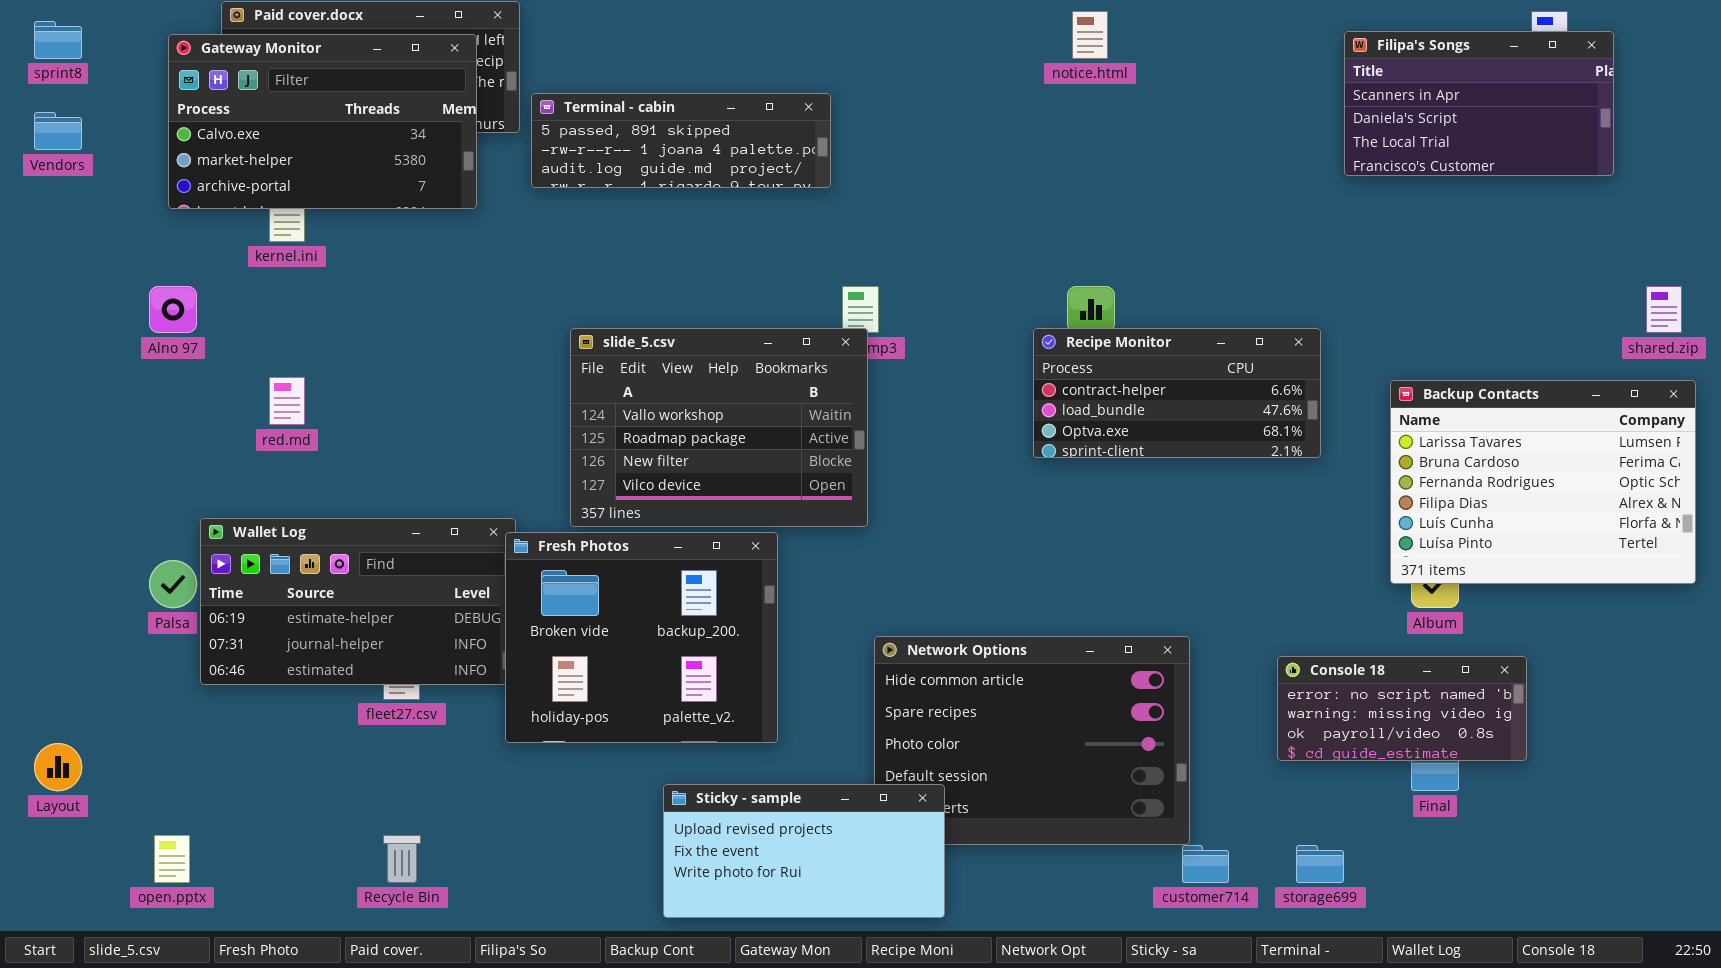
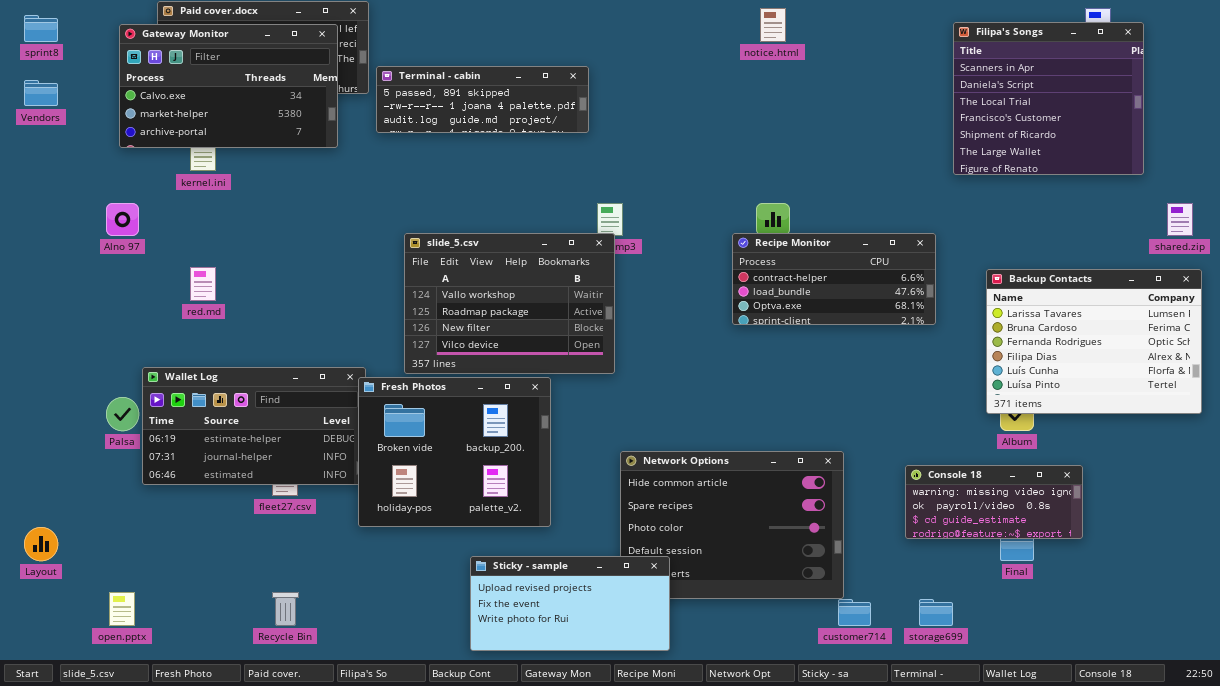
Filipa's Songs: [1344,31,1614,176] -> [953,22,1144,175], resized
Console 18: [1277,656,1527,761] -> [905,465,1083,539], scrolled down 1 row

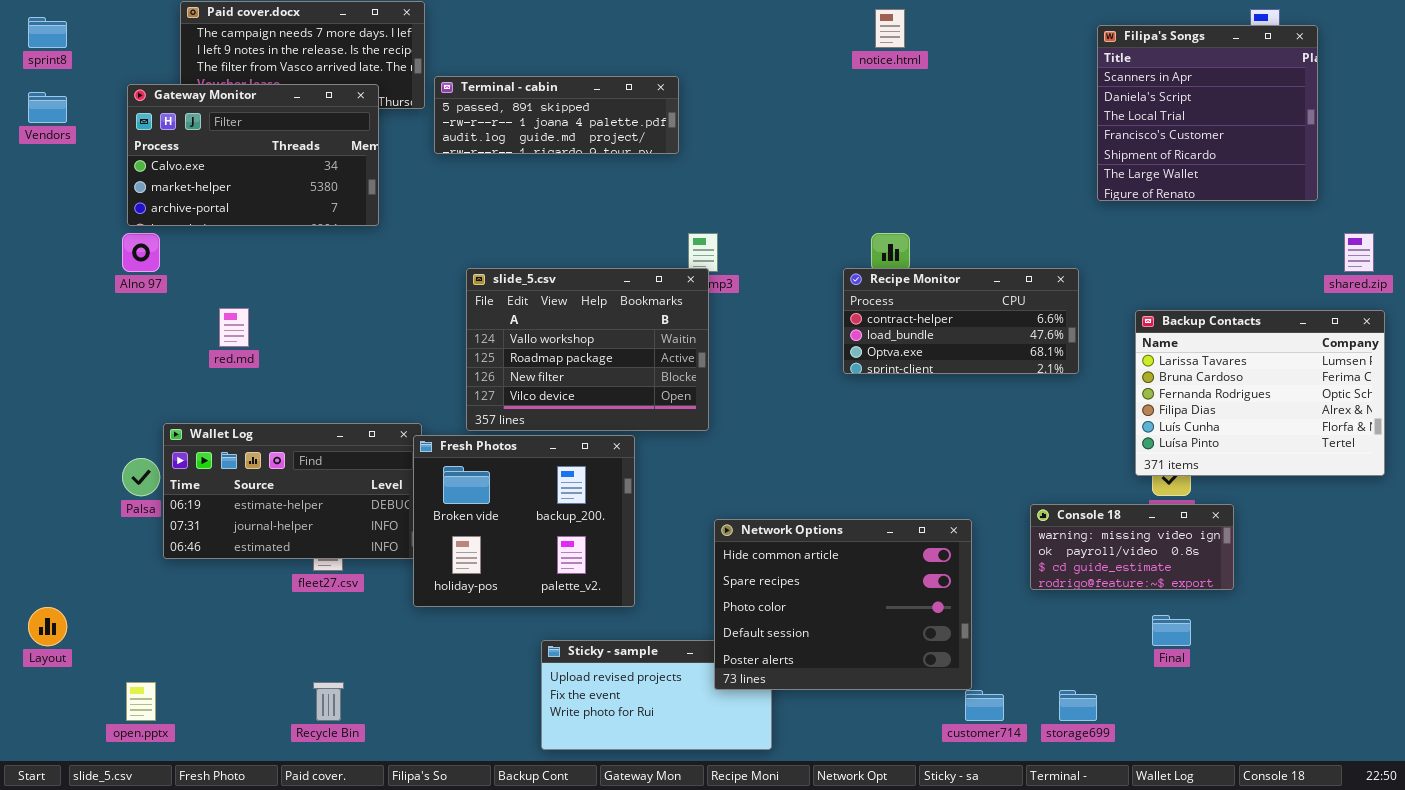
Gateway Monitor: [119,24,338,148] -> [127,84,379,226], moved
Network Options: [620,451,844,599] -> [714,519,972,690], raised
Console 18: [905,465,1083,539] -> [1030,504,1234,590], moved

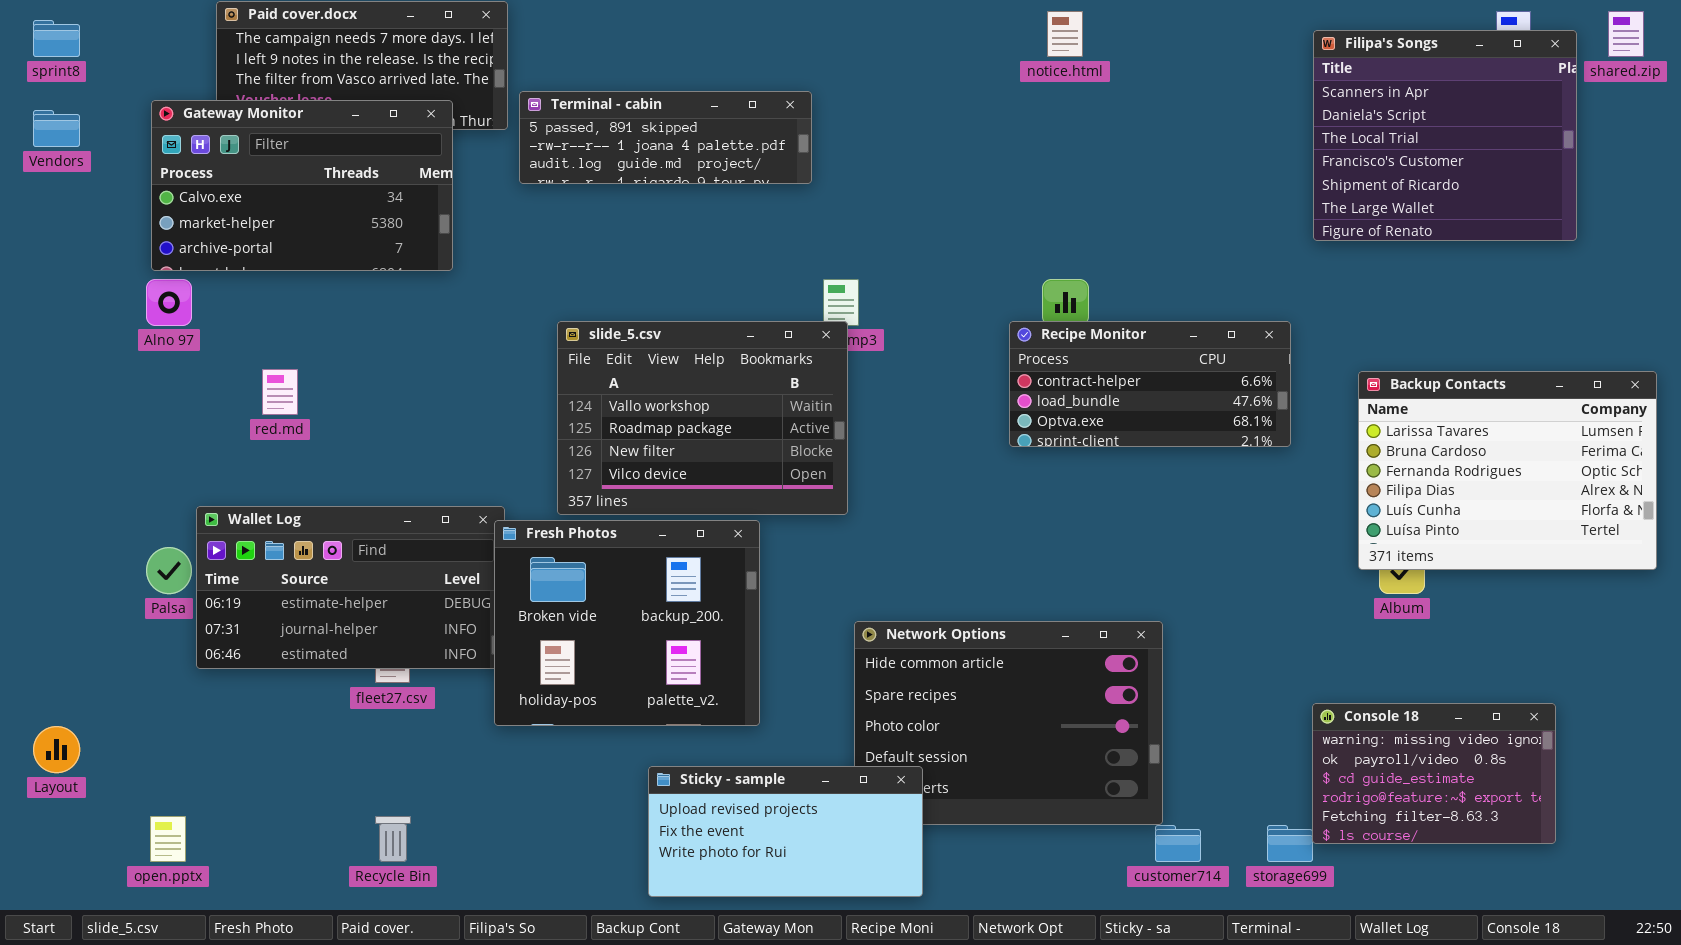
shared.zip: [1344,233,1374,272] -> [1608,11,1644,57], moved
Console 18: [1030,504,1234,590] -> [1312,703,1556,844], moved, resized
Sticky - sample: [541,640,772,750] -> [648,766,923,897], raised

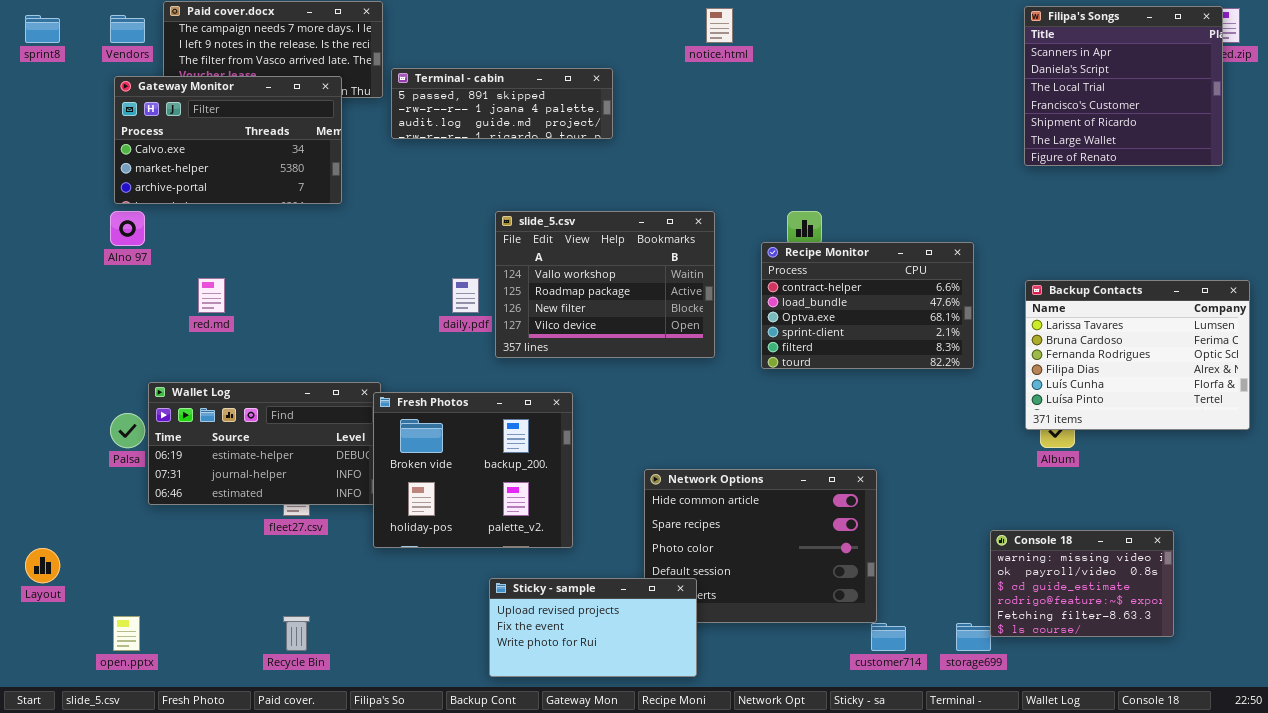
notice.html: [1047,11,1083,57] -> [706,8,733,43], moved
Filipa's Songs: [1313,30,1577,241] -> [1024,6,1223,166], moved
Vendors: [33,110,80,147] -> [110,15,145,43], moved
slide_5.csv: [557,321,848,515] -> [495,211,715,358], moved
Recipe Monitor: [1009,321,1291,447] -> [761,242,974,369], resized

